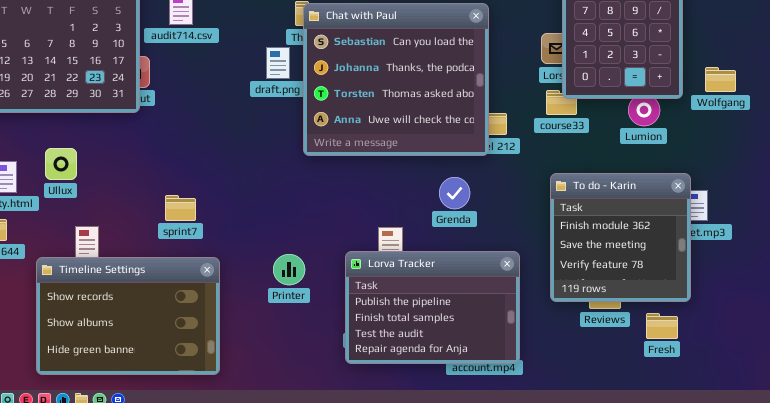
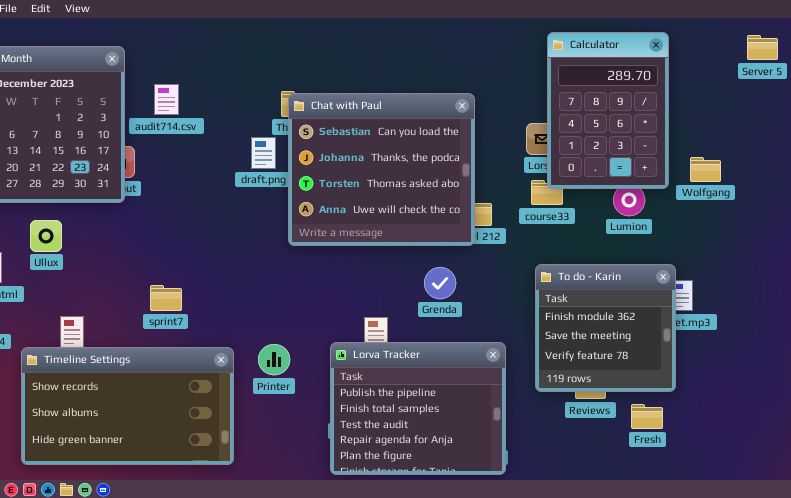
Ullux: [45,148,77,180] -> [30,220,62,252], moved
Lorva Tracker: [345,251,520,364] -> [330,342,506,475], resized
Timeline Settings: [36,257,220,375] -> [21,347,234,465], resized

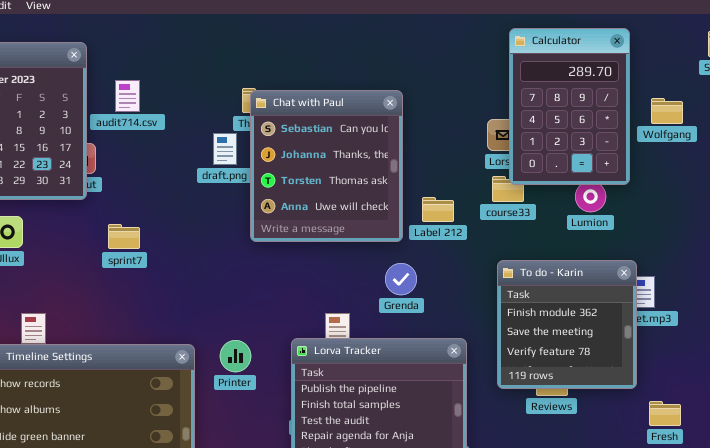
Chat with Paul: [288,93,475,246] -> [250,90,403,242], resized
Wolfgang: [690,157,721,182] -> [651,98,683,124], moved
sprint7: [150,285,182,311] -> [108,224,140,249], moved
Fresh: [631,404,663,429] -> [649,401,681,426], moved

